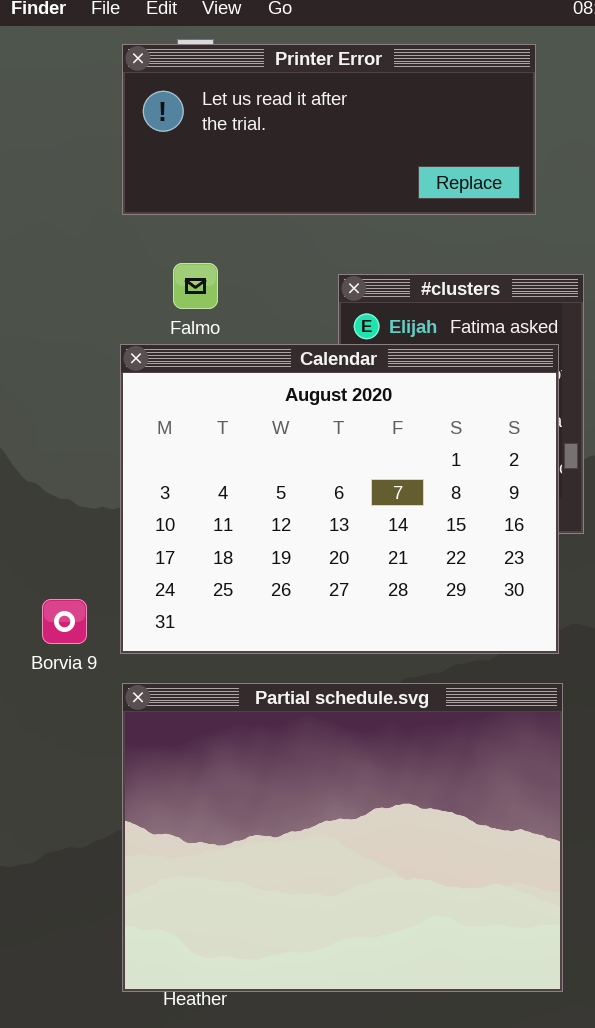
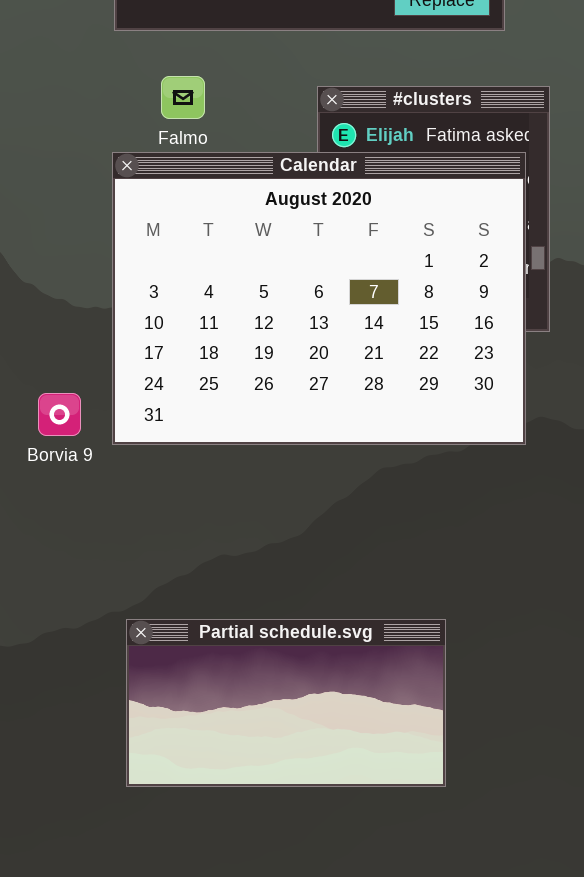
Partial schedule.svg: [122,683,563,992] -> [126,619,446,787], moved, resized

